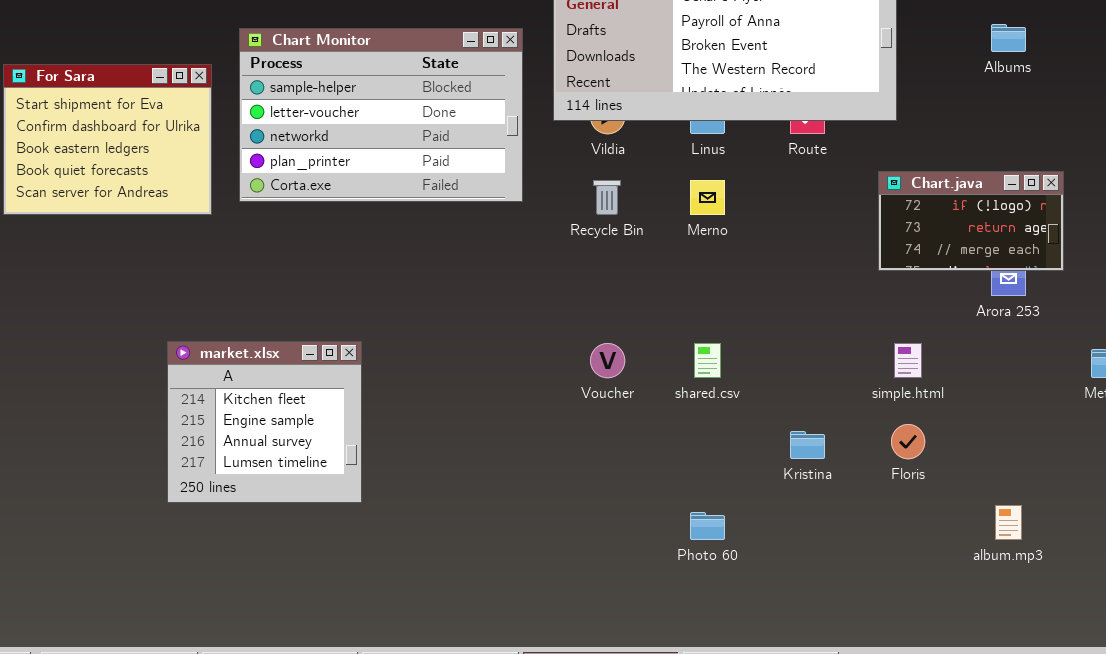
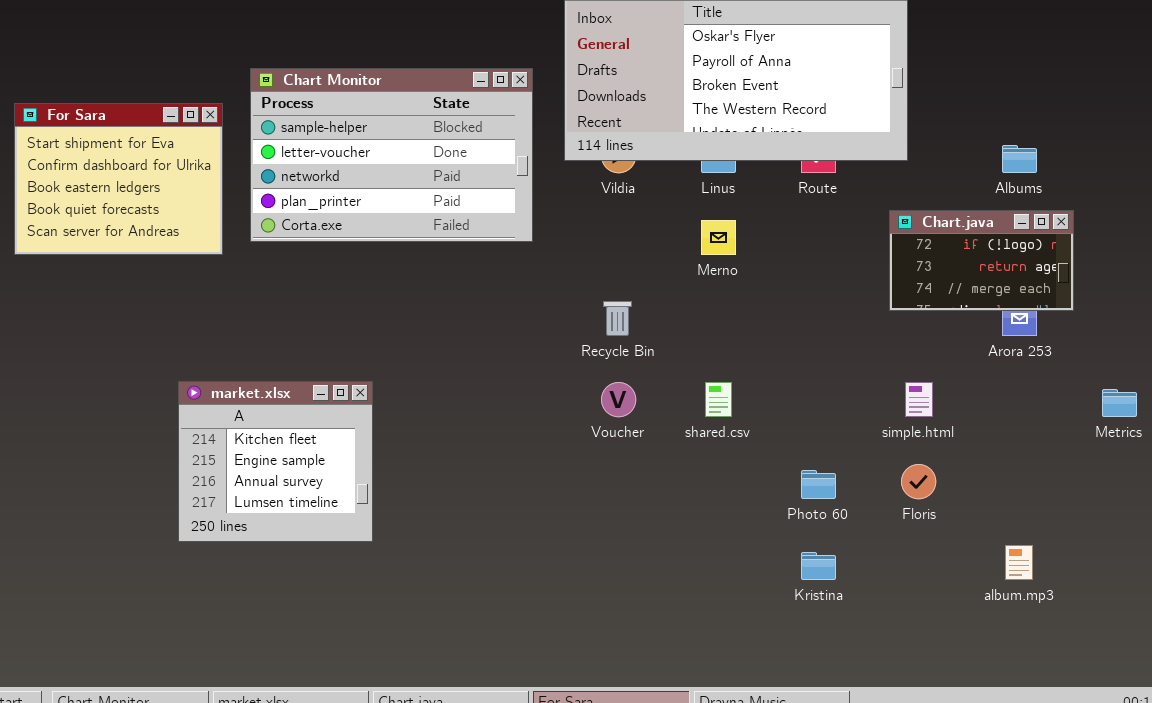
Albums: [991,24,1026,52] -> [1002,145,1037,173], moved
Recycle Bin: [593,180,621,215] -> [603,301,632,336], moved
Kristina: [790,431,825,459] -> [801,552,836,580], moved
Photo 60: [690,512,725,540] -> [801,470,836,499], moved

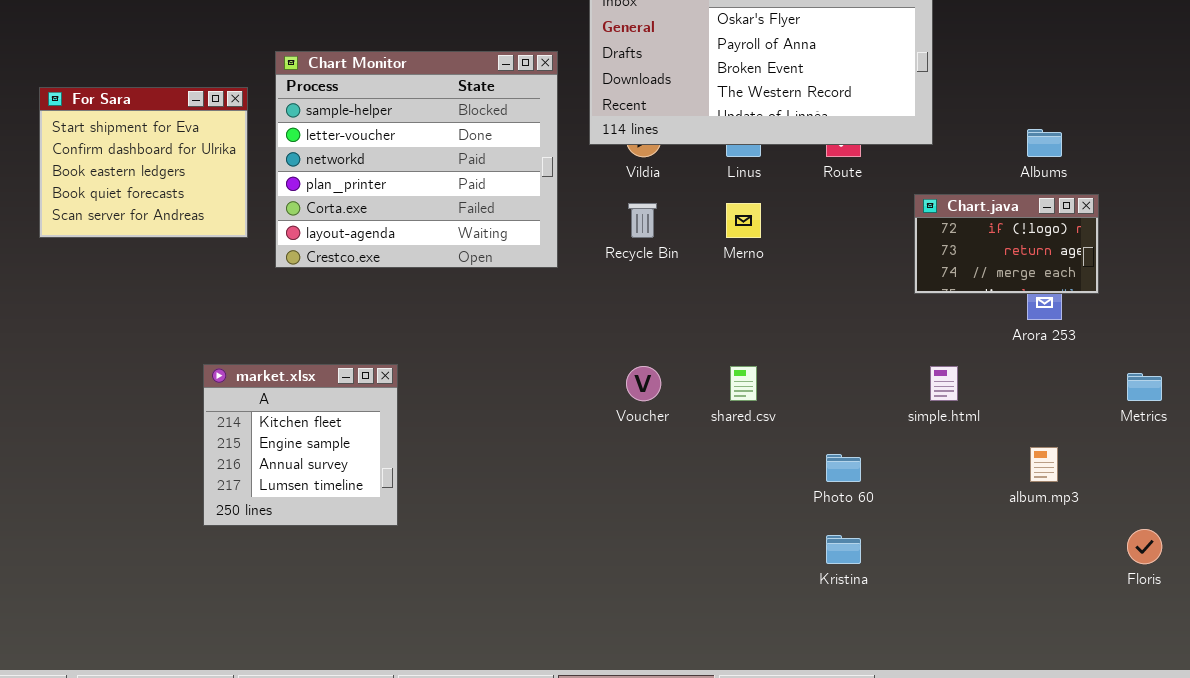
Chart Monitor: [250,68,533,242] -> [275,51,558,268], resized
Recycle Bin: [603,301,632,336] -> [628,203,657,238], moved
Floris: [901,464,936,499] -> [1127,529,1162,564], moved
album.mp3: [1005,545,1033,580] -> [1030,447,1058,482], moved

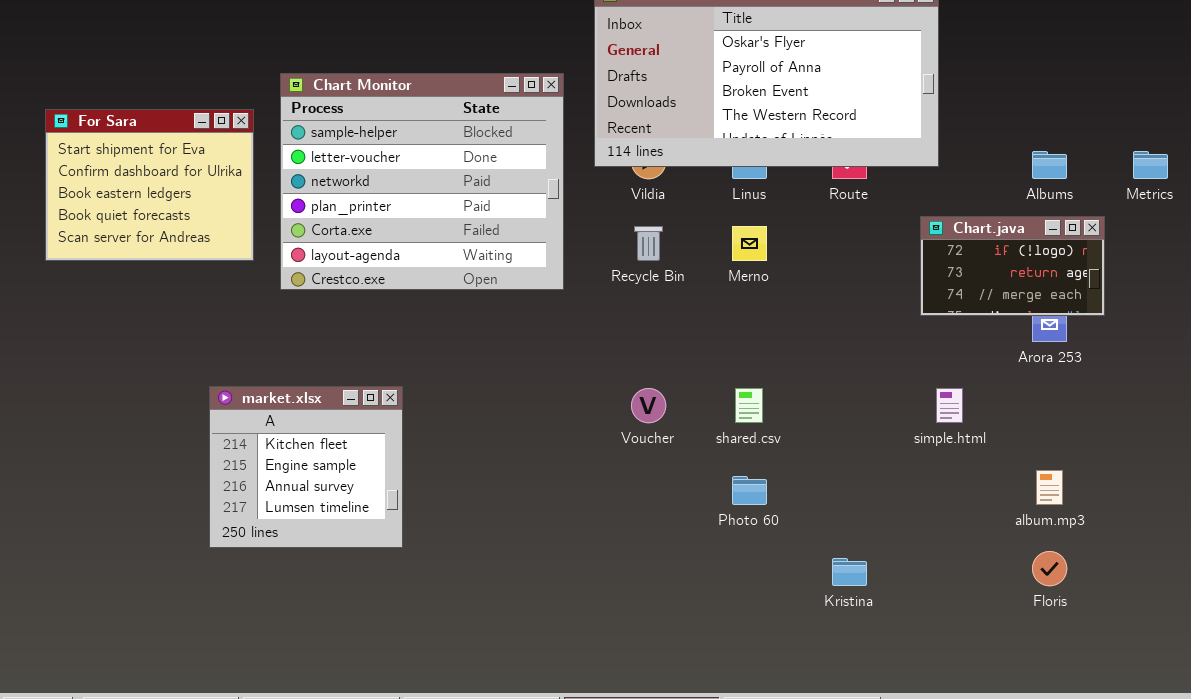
Metrics: [1127,373,1162,401] -> [1133,151,1168,179], moved
Photo 60: [826,454,861,482] -> [732,476,767,505], moved
Floris: [1127,529,1162,564] -> [1032,551,1067,586], moved

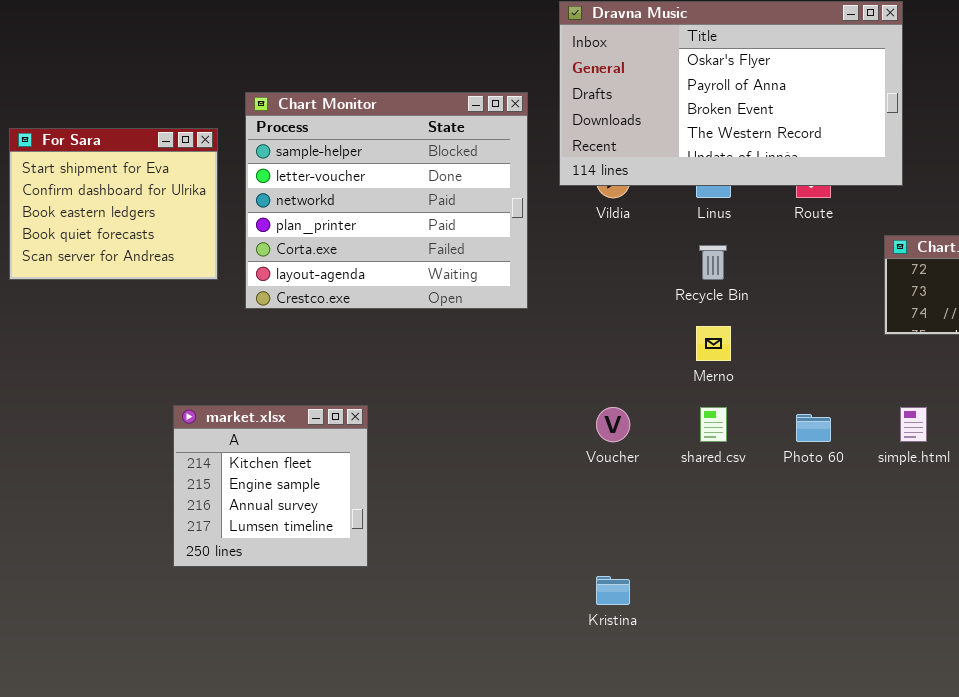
Recycle Bin: [634,226,663,261] -> [699,245,727,280], moved
Merno: [732,226,767,261] -> [696,326,731,361], moved
Photo 60: [732,476,767,505] -> [796,414,831,442], moved
Kristina: [832,558,867,586] -> [596,576,630,605], moved

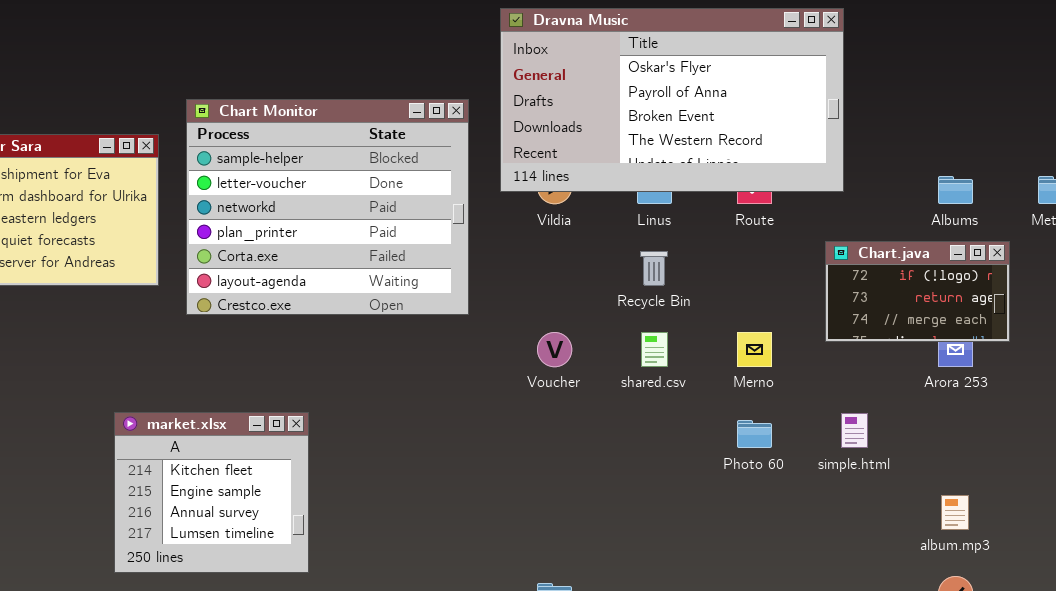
Merno: [696,326,731,361] -> [737,332,772,367], moved
Voucher: [596,407,630,442] -> [537,332,572,367], moved
shared.csv: [700,407,727,442] -> [641,332,668,367], moved

